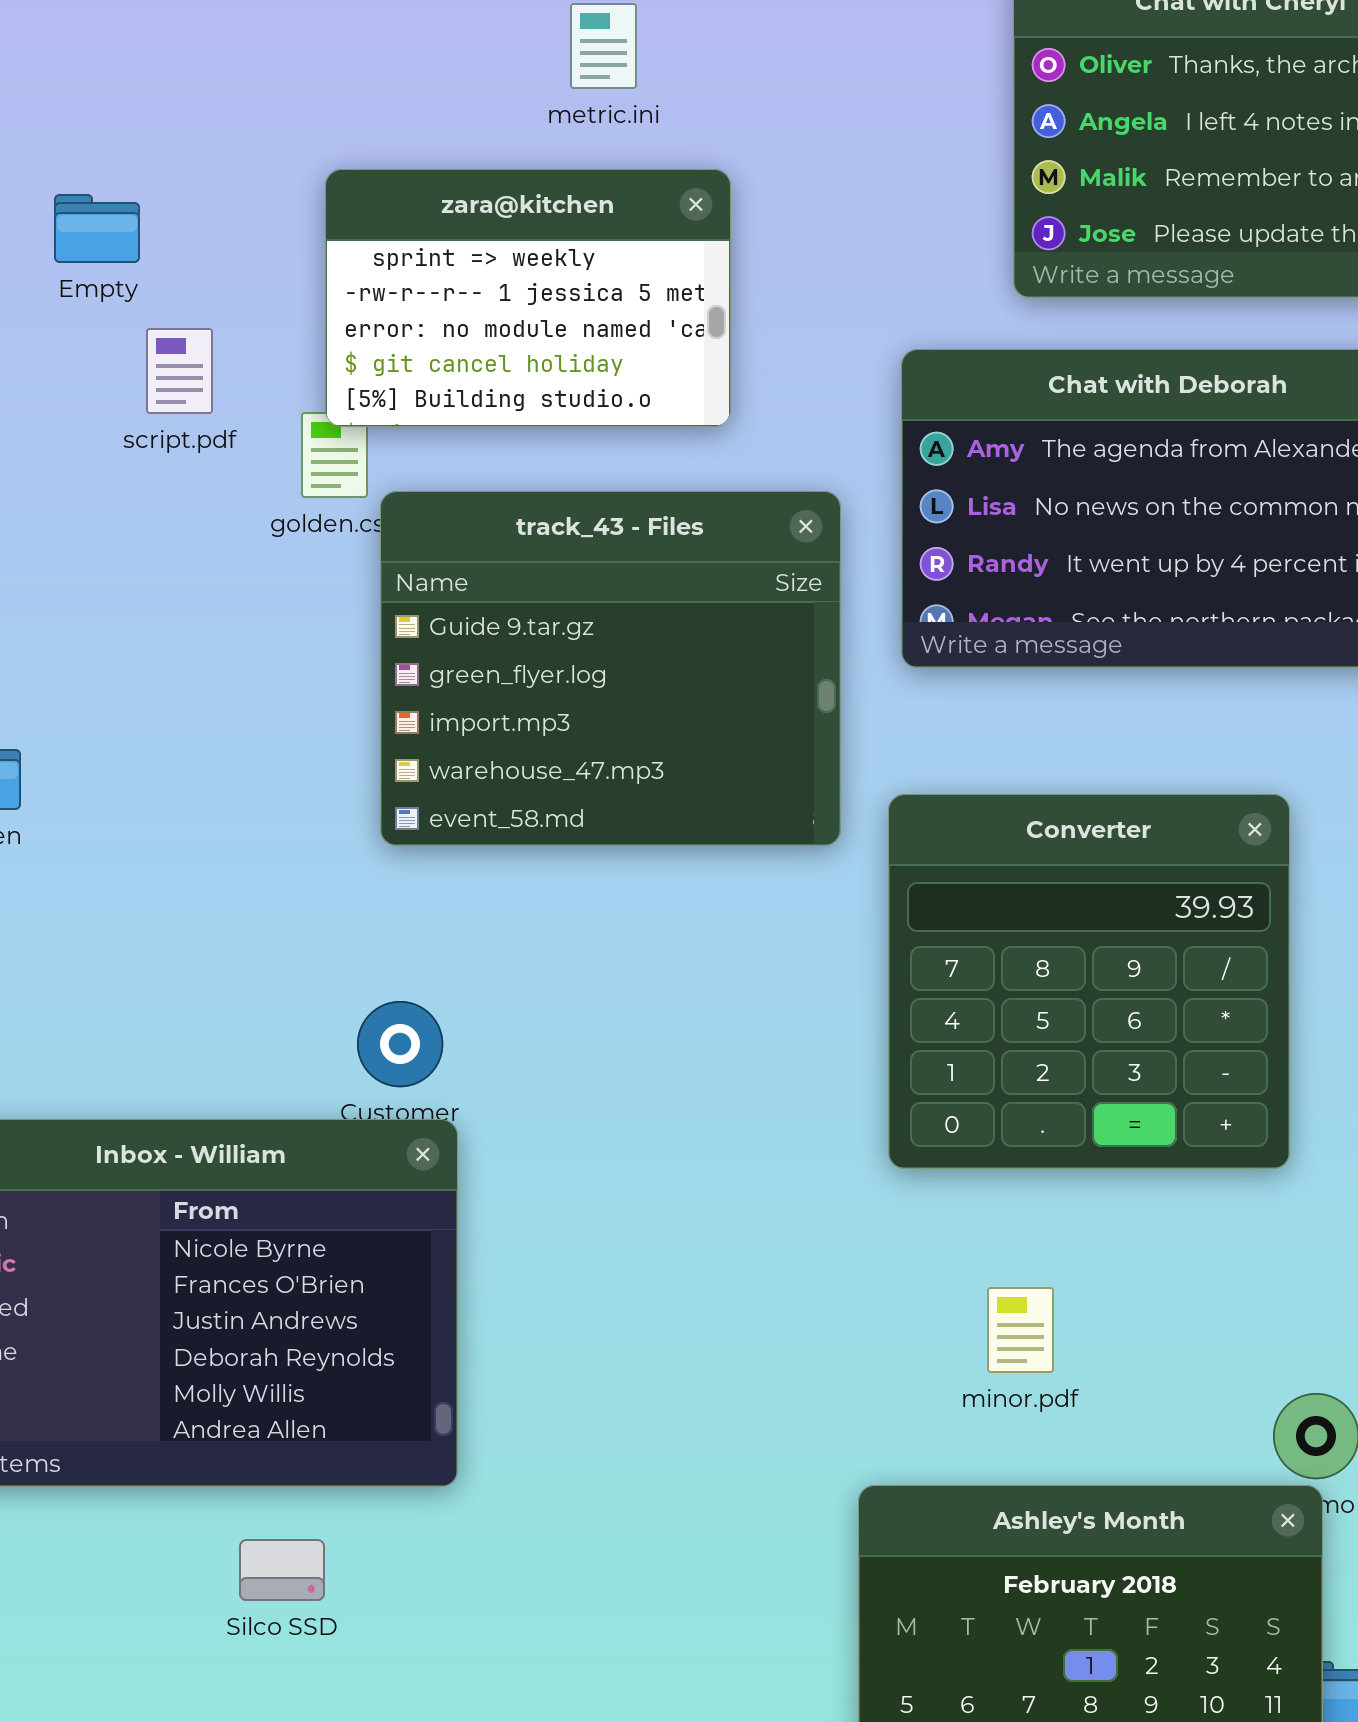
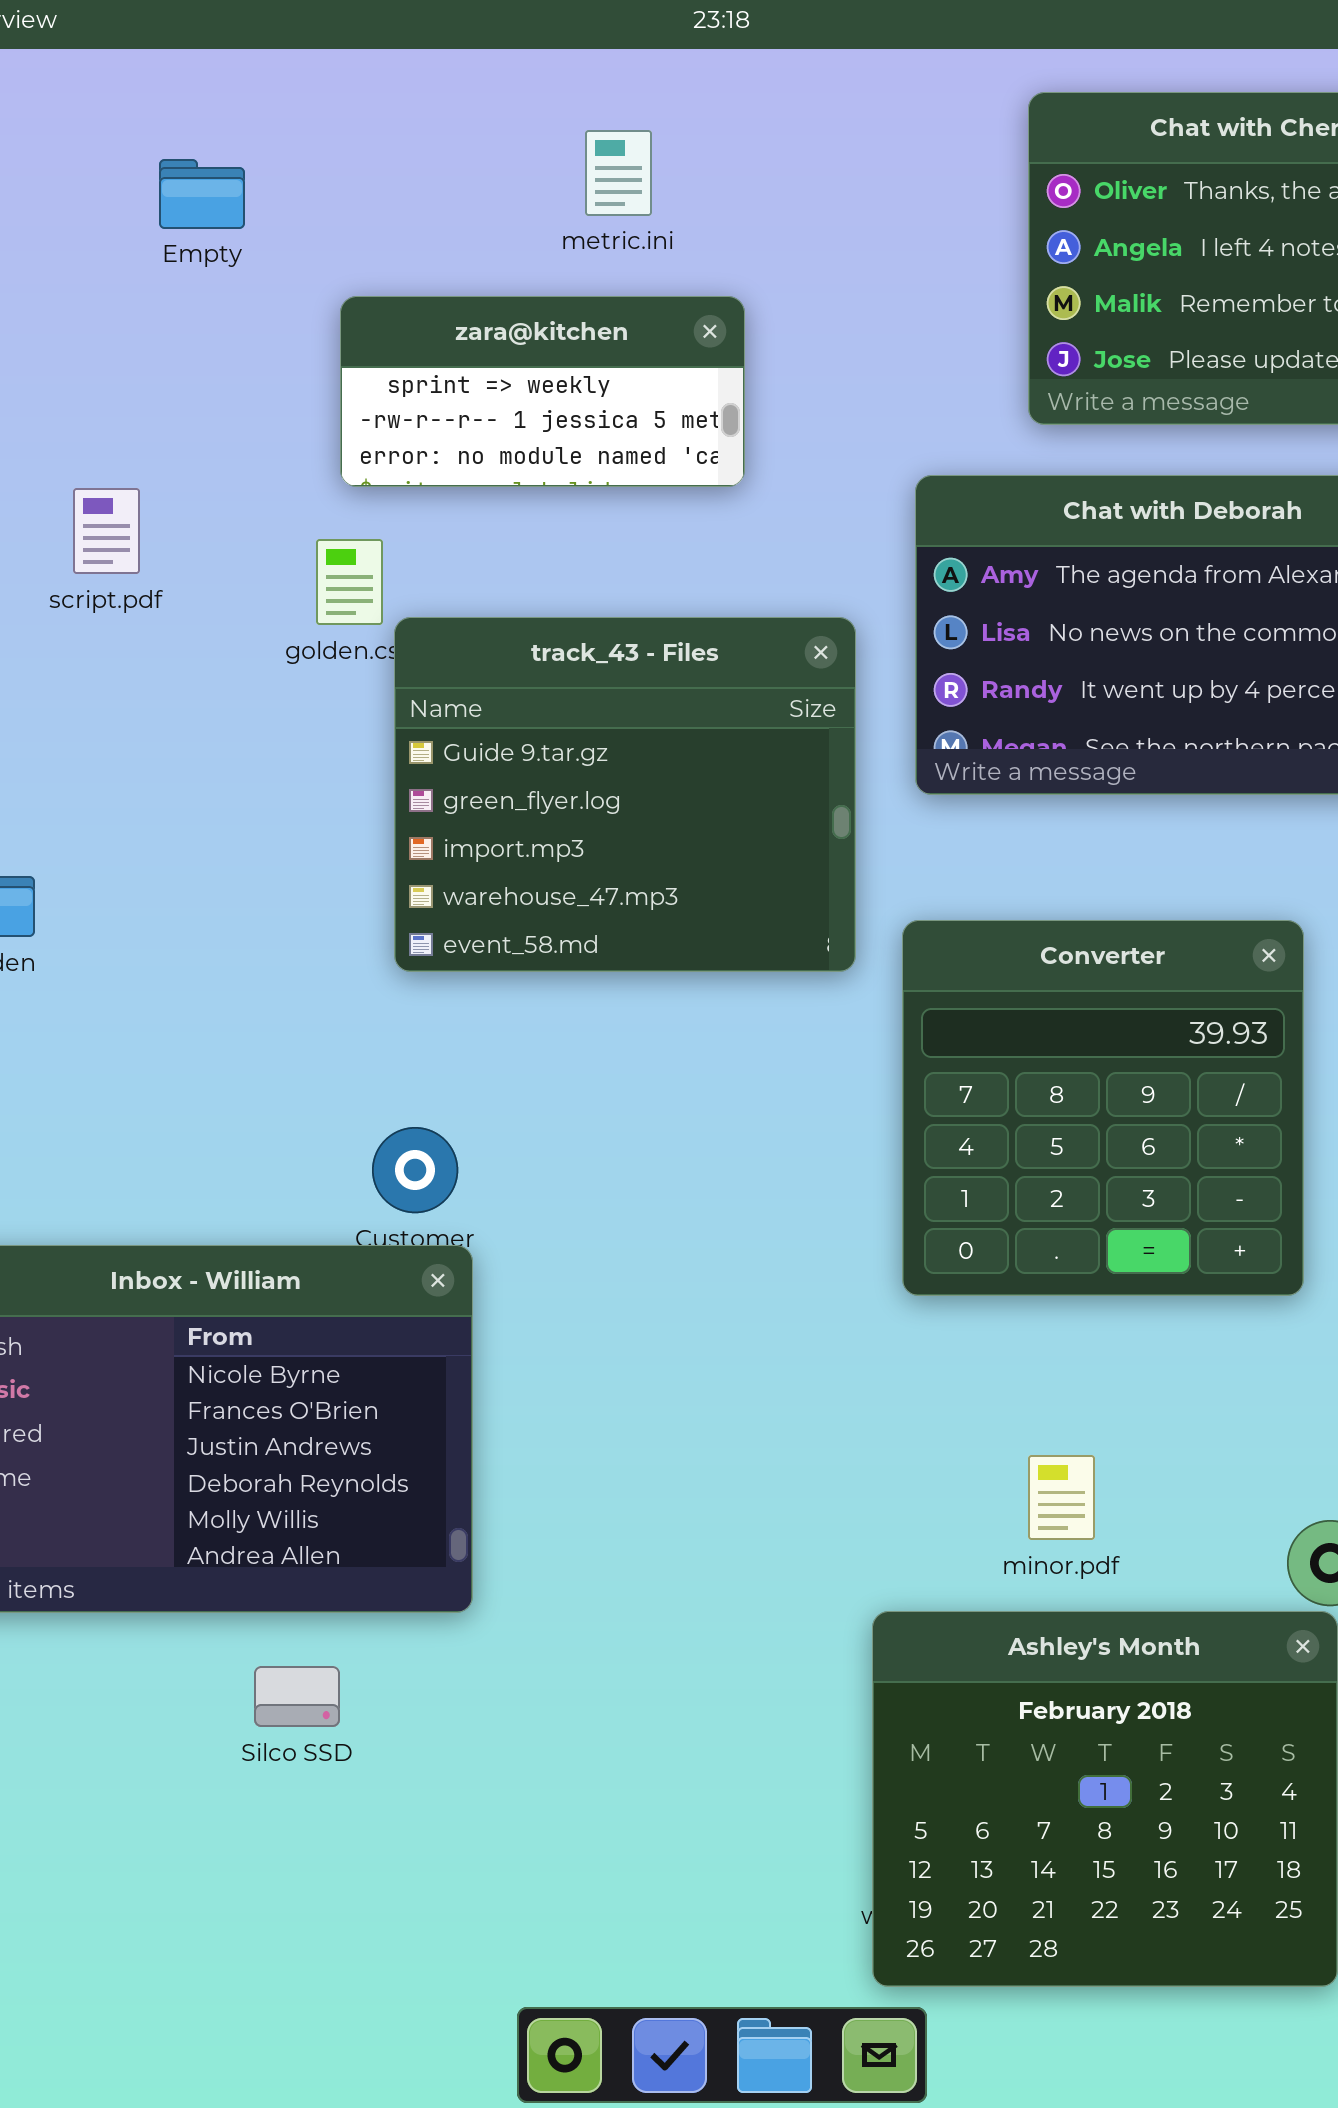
zara@kitchen: [325,169,731,427] -> [340,296,745,487], resized
Empty: [54,194,140,263] -> [159,159,245,229], moved
script.pdf: [146,328,213,414] -> [73,488,140,574], moved
minor.pdf: [987,1287,1054,1373] -> [1028,1455,1095,1540], moved

